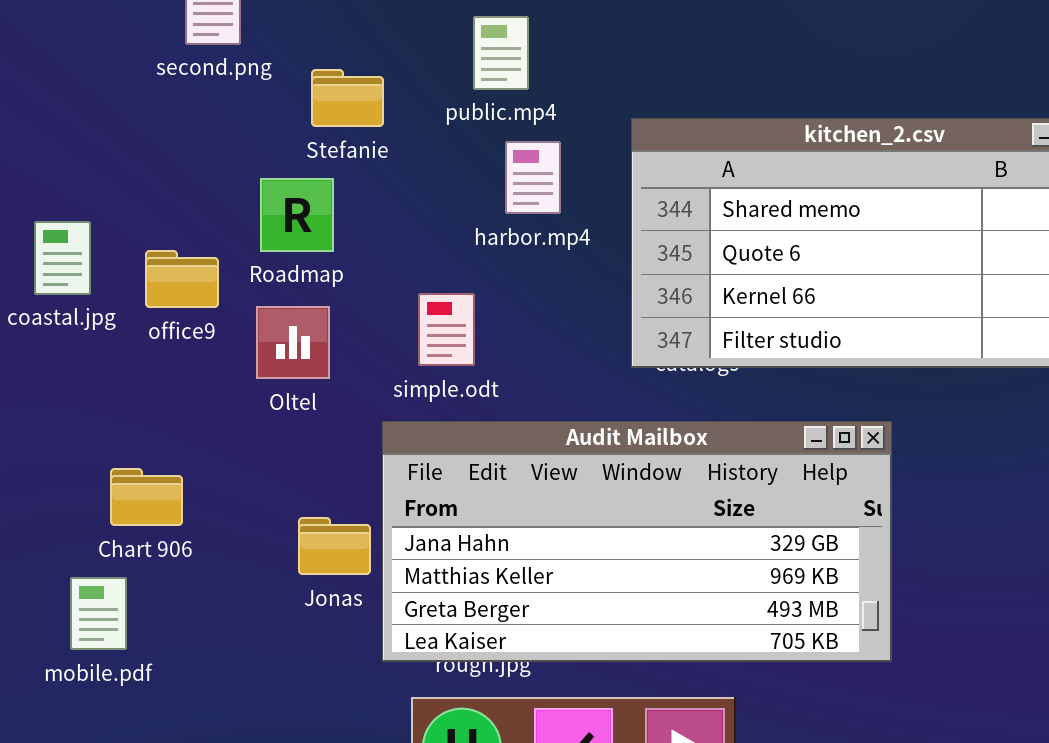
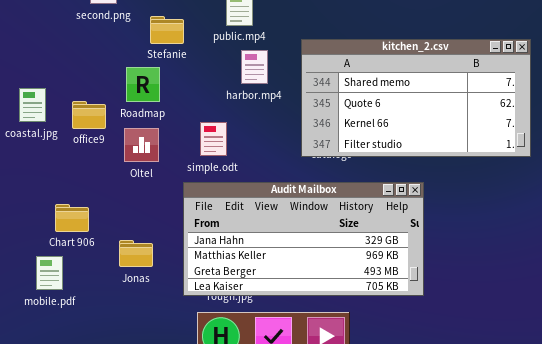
Jonas: [298,517,371,575] -> [119,240,153,267], moved

